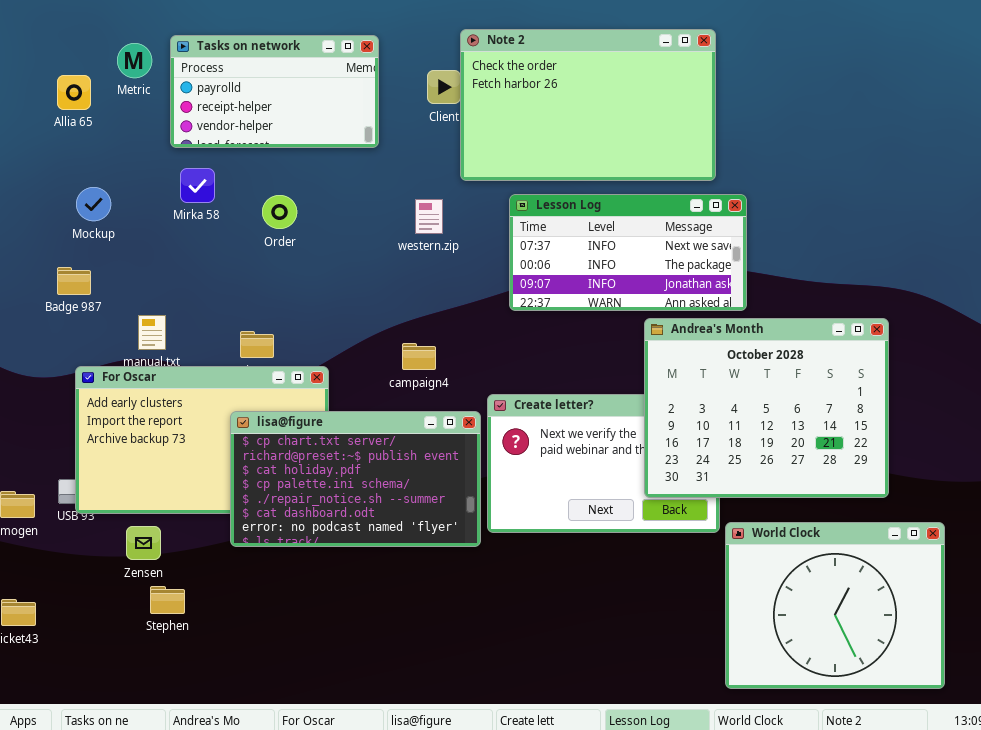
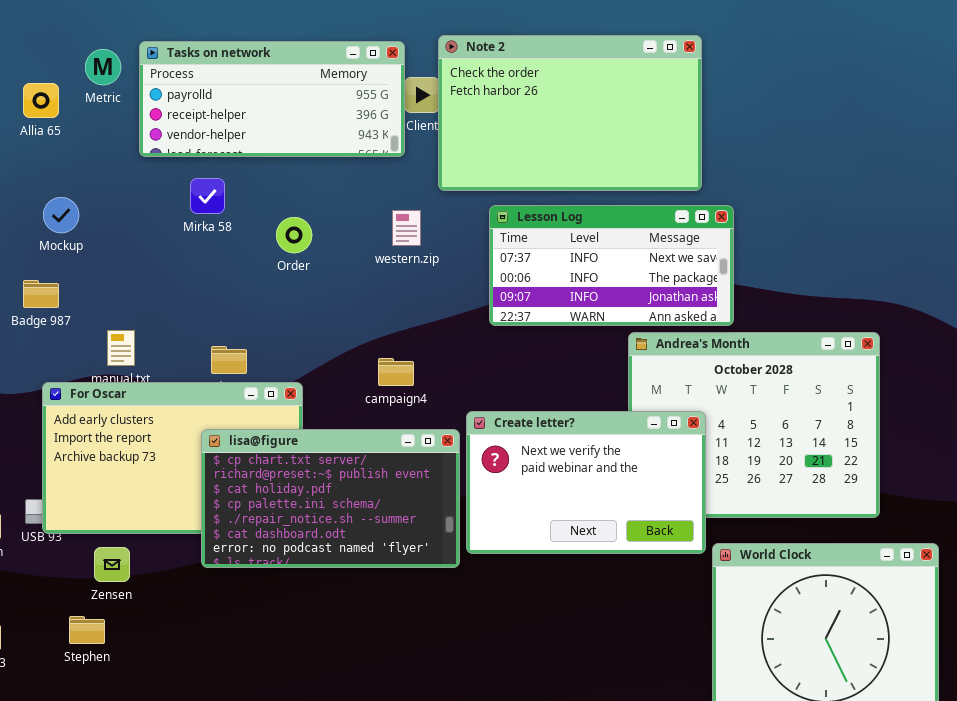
Tasks on network: [170,35,379,148] -> [139,41,405,157], resized
Mirka 58: [180,168,215,203] -> [190,178,225,214], moved
Order: [262,195,297,229] -> [276,217,312,253], moved
Create letter?: [487,394,720,533] -> [466,411,706,554], raised
Stephen: [150,586,185,614] -> [69,616,105,644], moved

